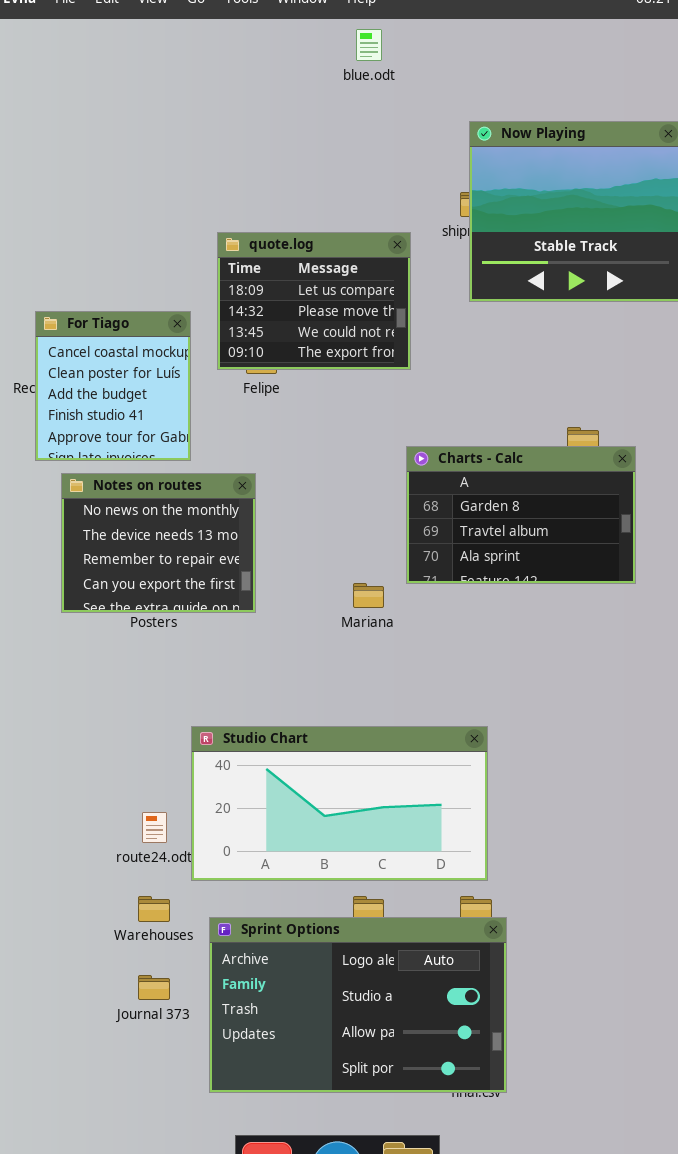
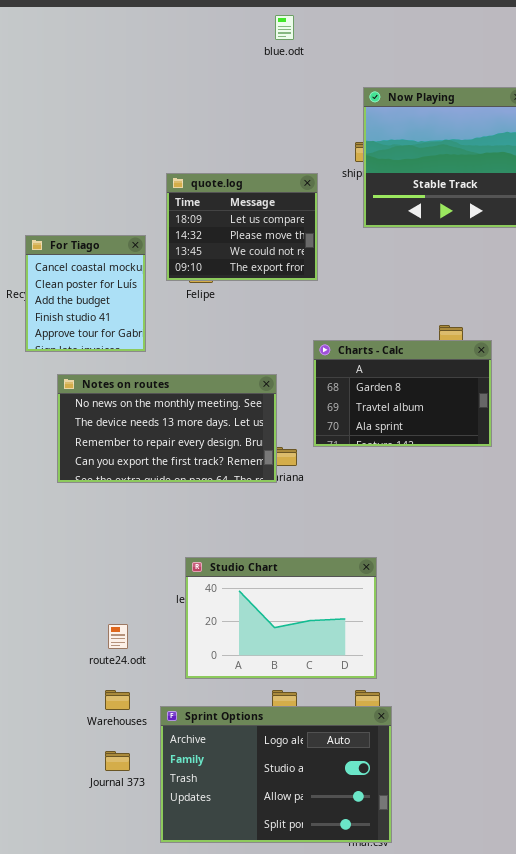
Notes on routes: [61,473,256,613] -> [57,374,277,483], moved, resized
Studio Chart: [191,726,488,881] -> [185,557,377,679], resized

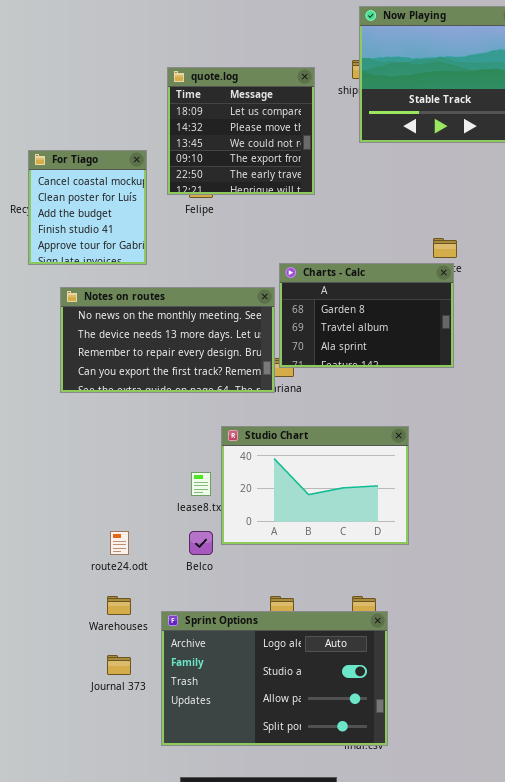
quote.log: [166,173,318,281] -> [167,67,315,195], resized
Charts - Calc: [313,340,492,447] -> [279,263,454,368], moved
Studio Chart: [185,557,377,679] -> [221,426,409,545], moved

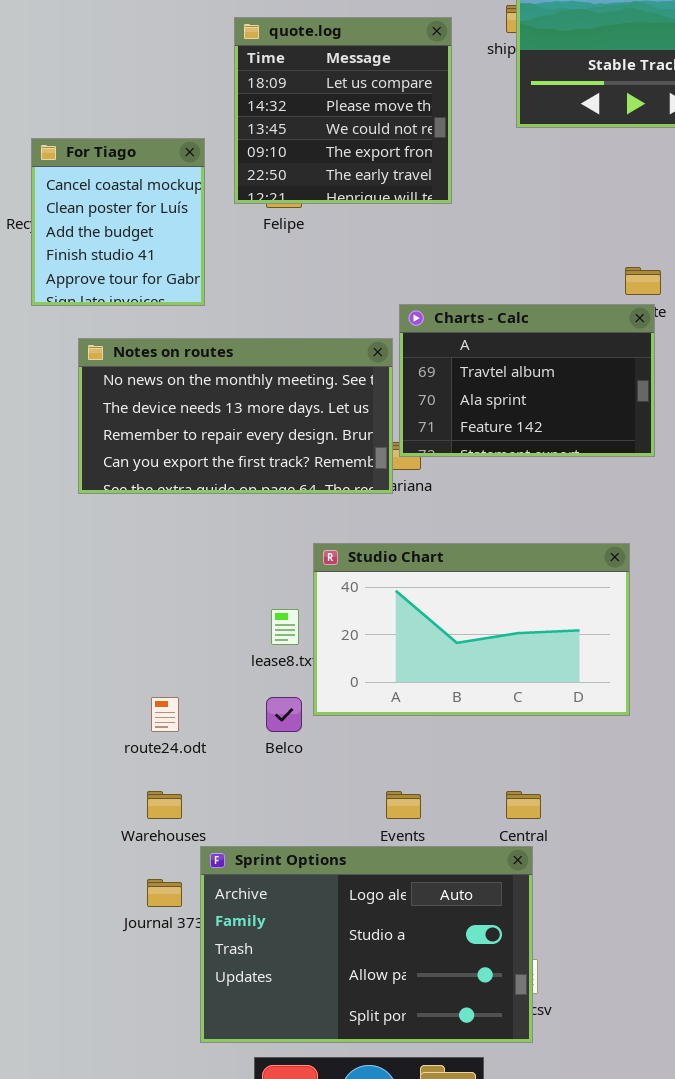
Charts - Calc: [279,263,454,368] -> [399,304,655,457], scrolled down 1 row
Studio Chart: [221,426,409,545] -> [313,543,630,716], resized
Sprint Options: [161,611,388,746] -> [200,846,533,1043], moved

